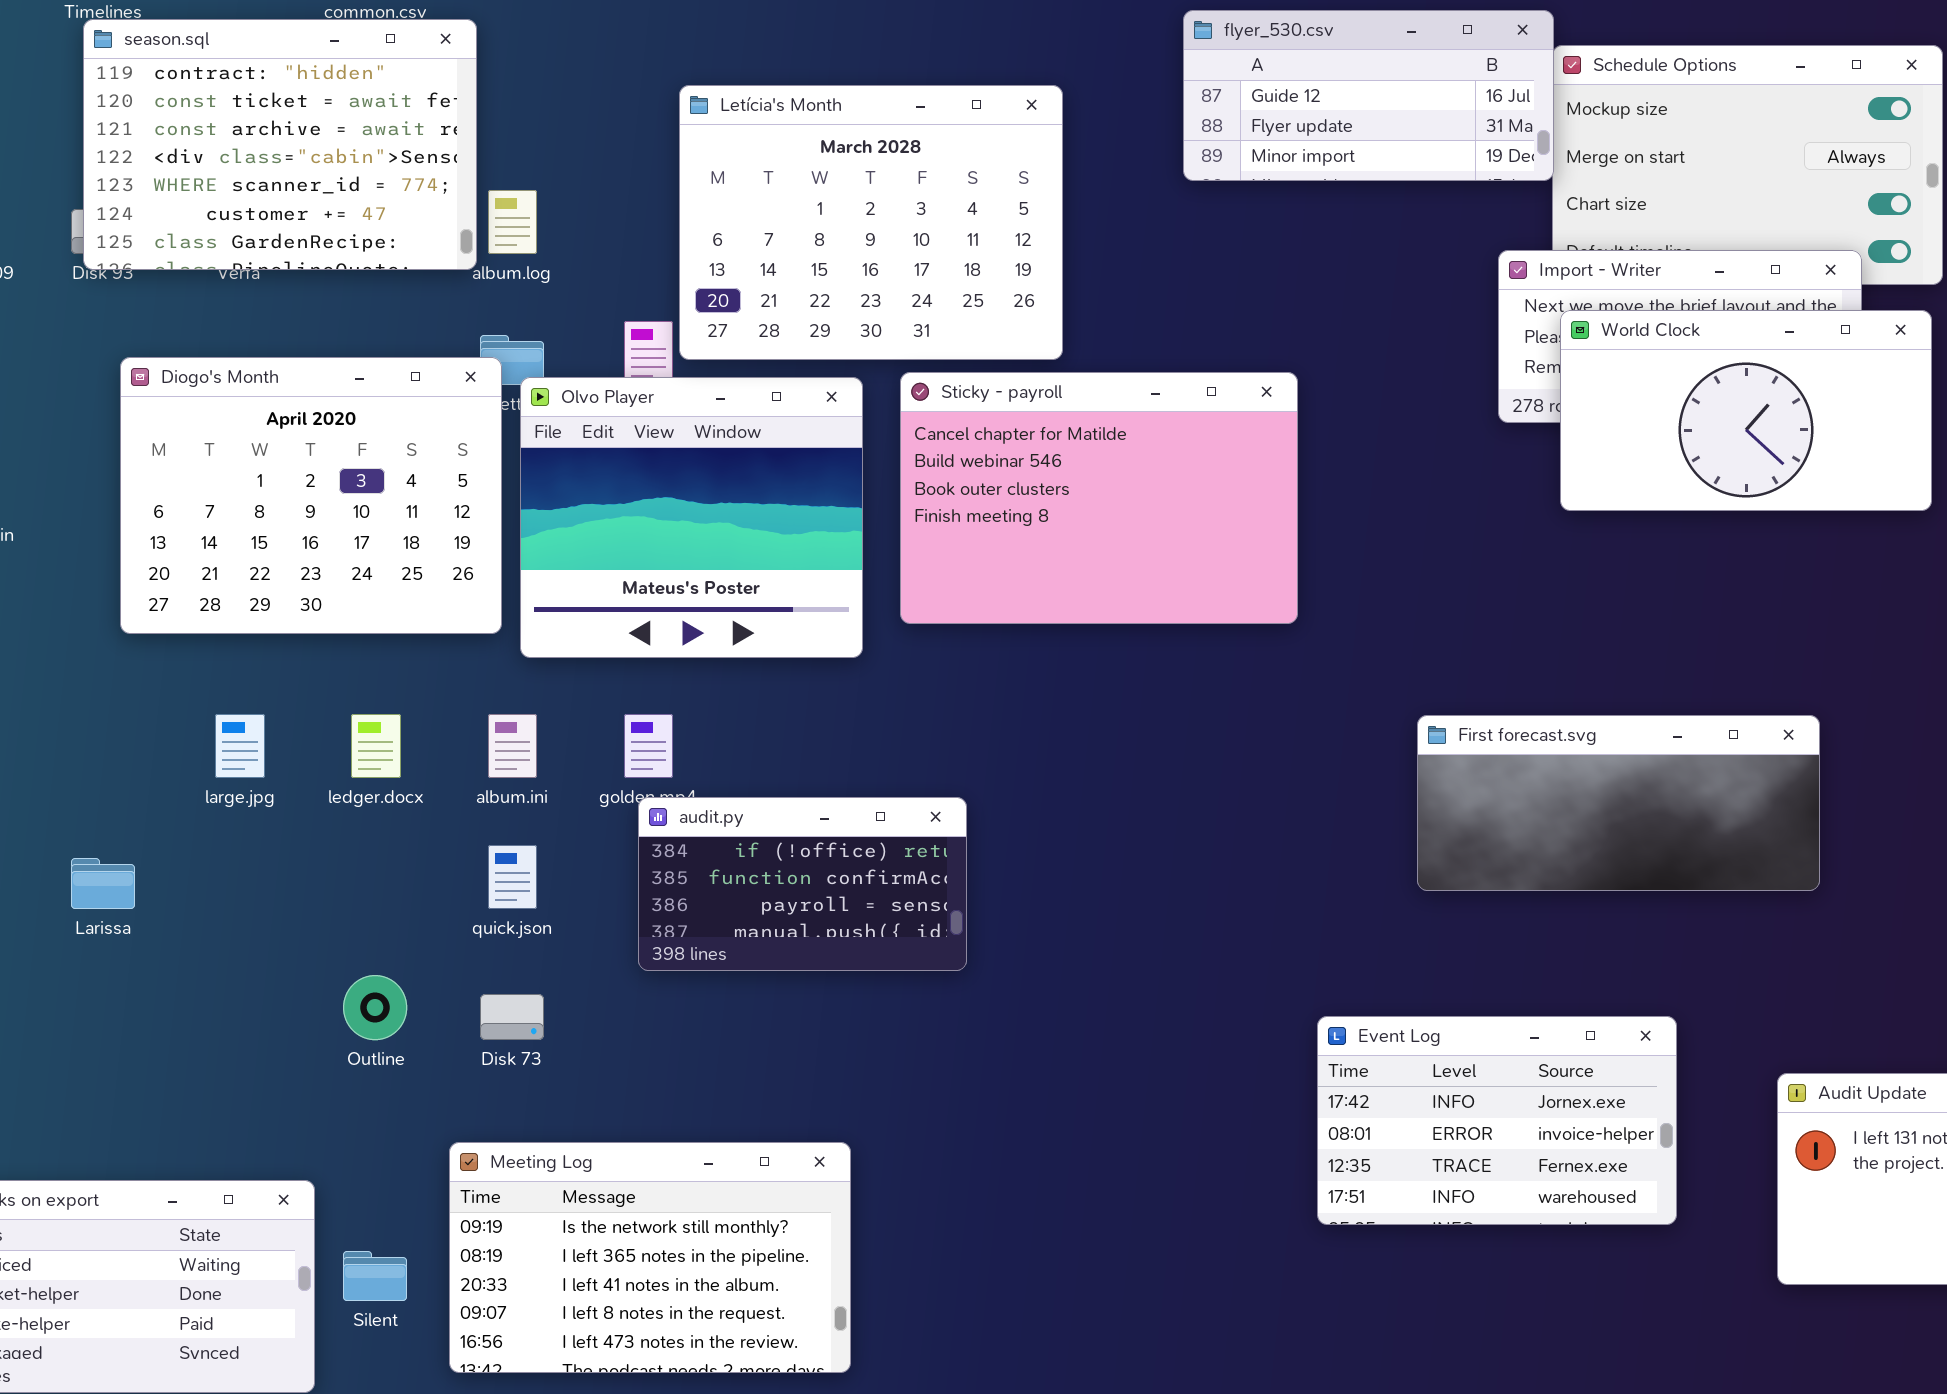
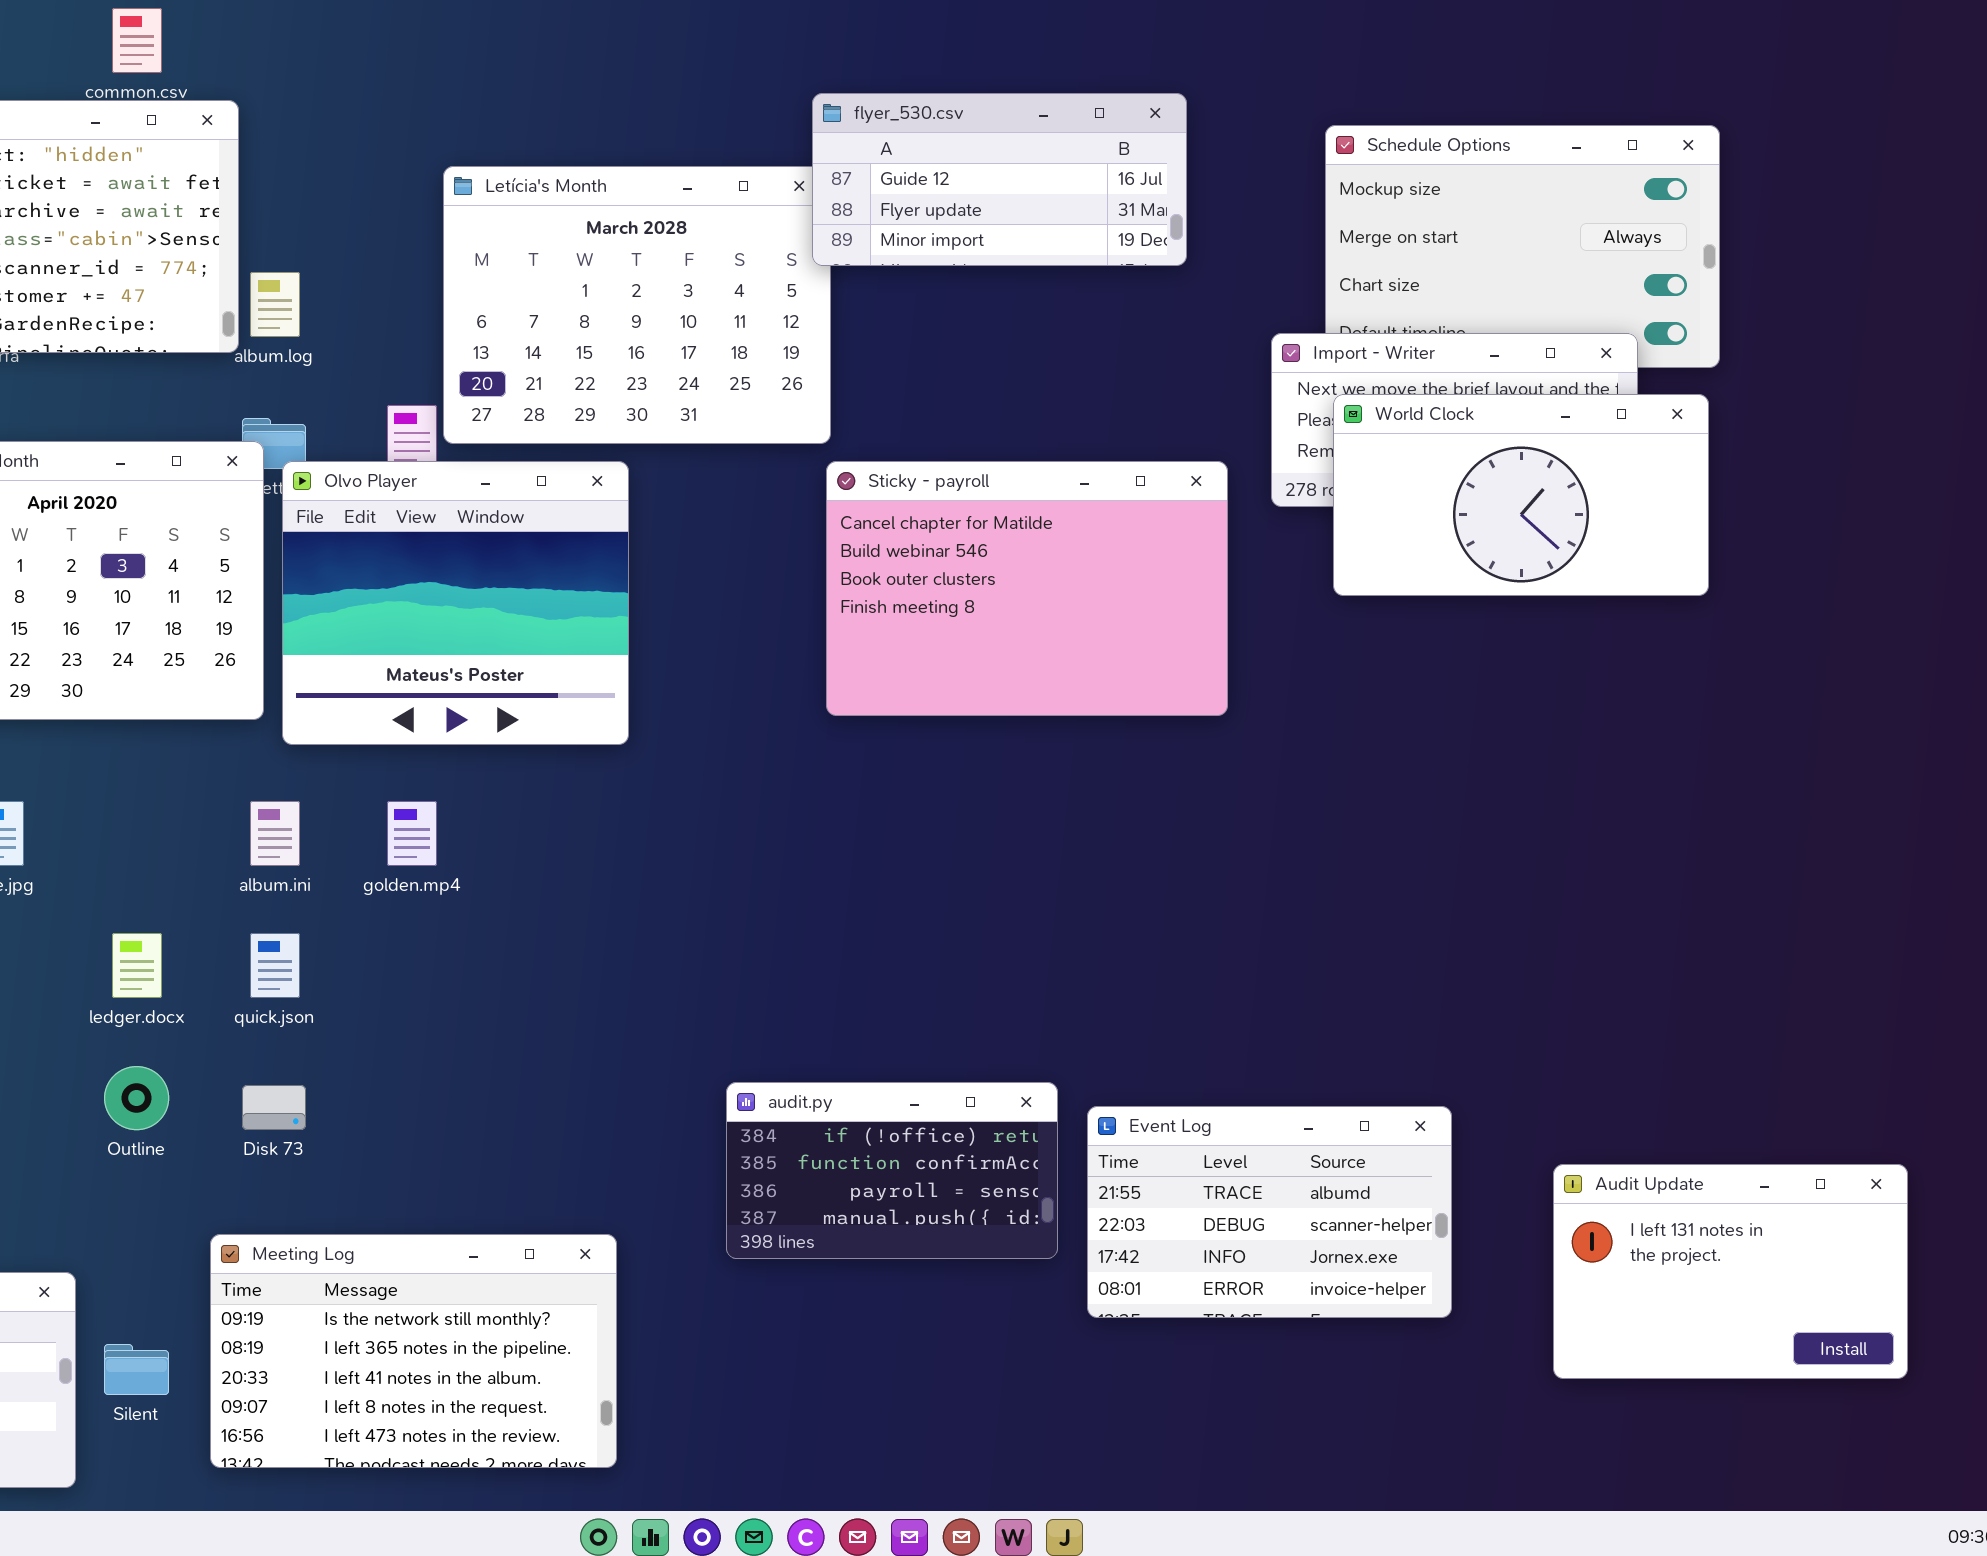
flyer_530.csv: [1183,10,1554,181] -> [812,93,1187,266], moved
Sticky - payroll: [900,372,1298,624] -> [826,461,1228,716], moved
ledger.docx: [351,714,401,778] -> [112,933,162,998], moved
First forecast.svg: [1417,715,1820,891] -> none, closed
audit.py: [638,797,967,971] -> [726,1082,1058,1259], moved
Event Log: [1317,1016,1677,1225] -> [1087,1106,1452,1318], scrolled up 2 rows

